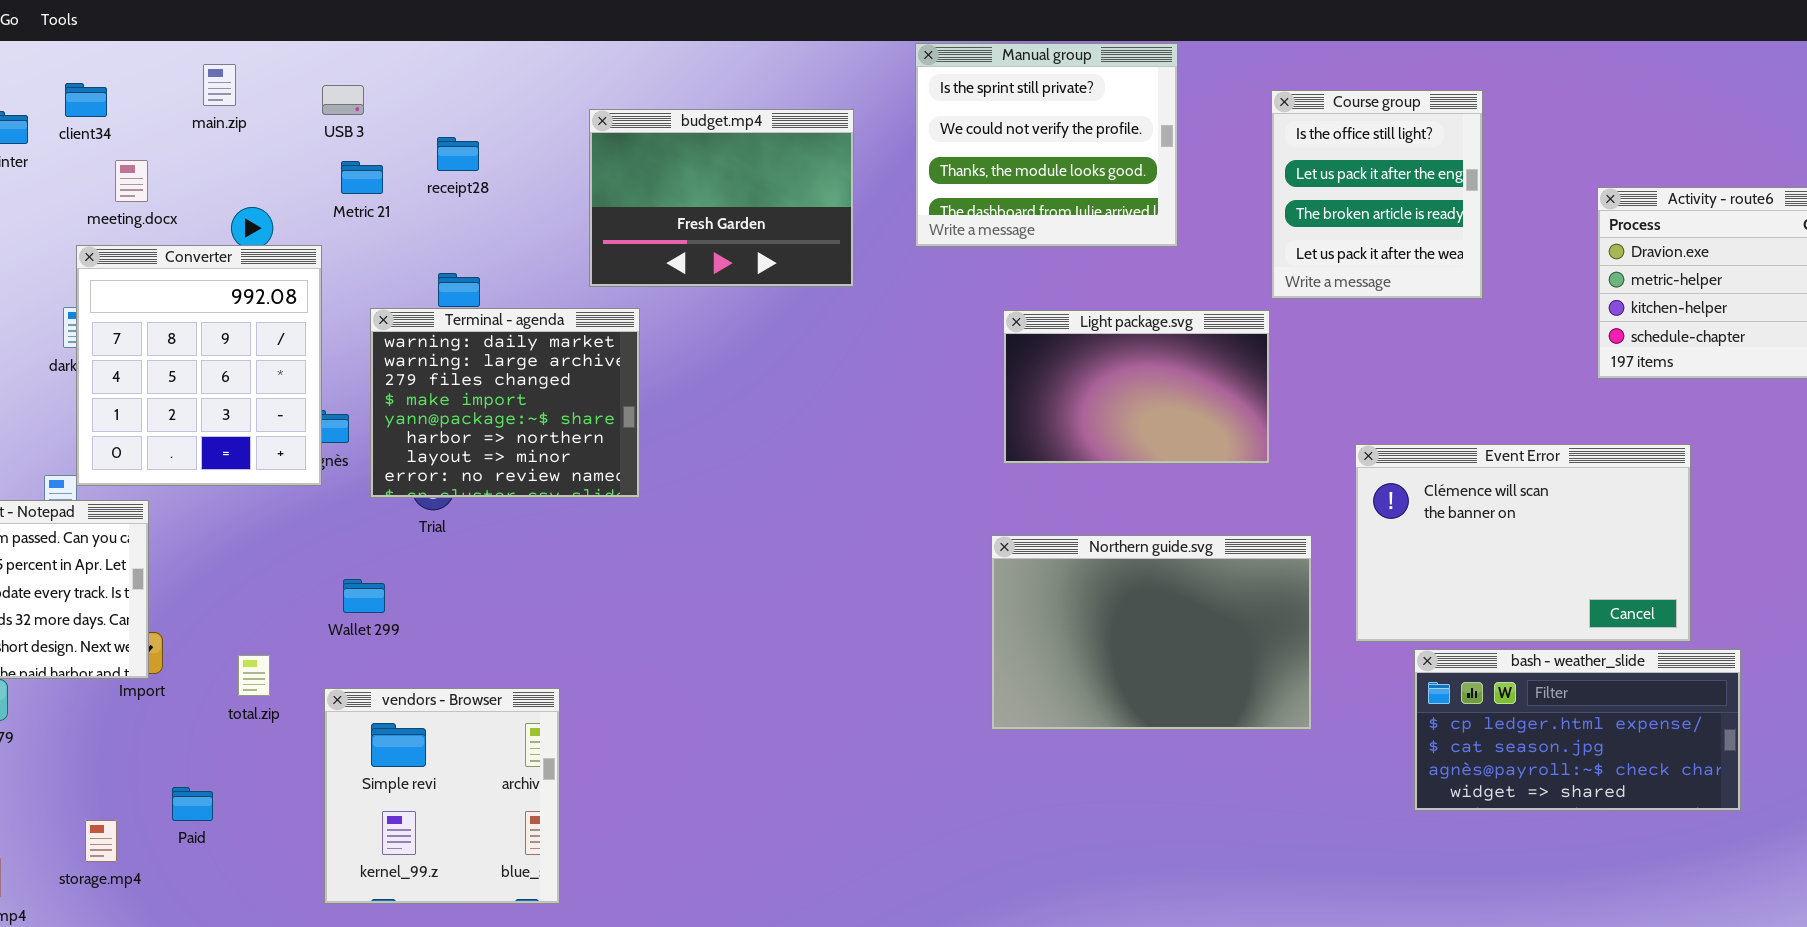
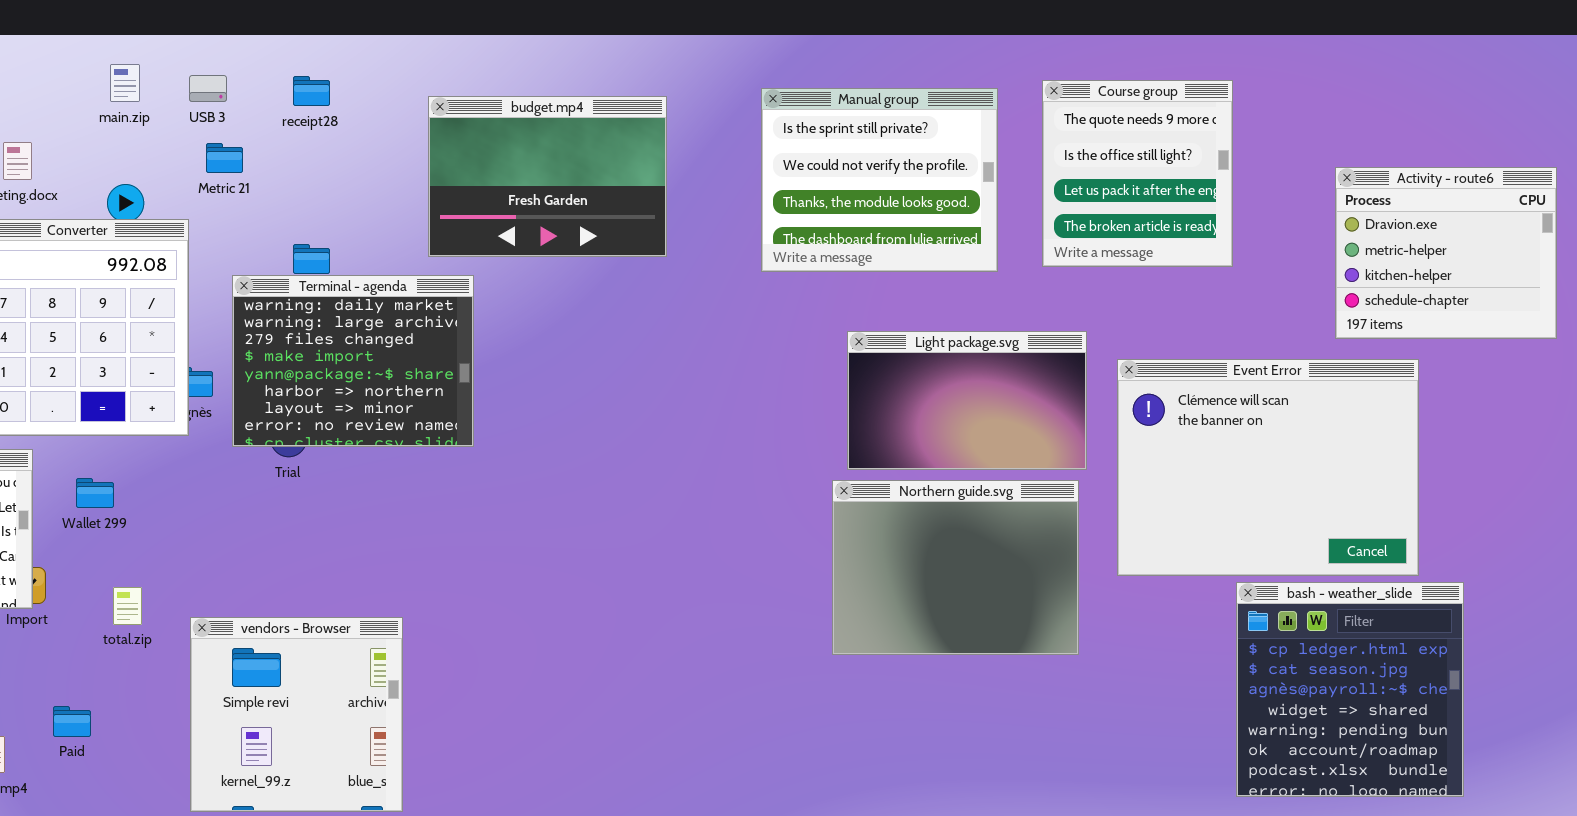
Manual group: [915,43,1178,247] -> [761,88,998,272], moved
main.zip: [203,64,236,106] -> [110,64,140,102], moved
Course group: [1271,90,1483,299] -> [1042,80,1233,267], scrolled up 1 row
receipt28: [437,137,479,171] -> [293,76,330,106], moved
Light package.svg: [1003,310,1270,464] -> [847,331,1087,470], moved
Event Error: [1355,444,1691,642] -> [1117,359,1419,576], resized
Northern guide.svg: [991,535,1312,730] -> [832,480,1079,655], resized
Wallet 299: [343,579,385,613] -> [76,478,114,508], moved
bash - weather_slide: [1414,649,1741,811] -> [1236,582,1464,797], resized

